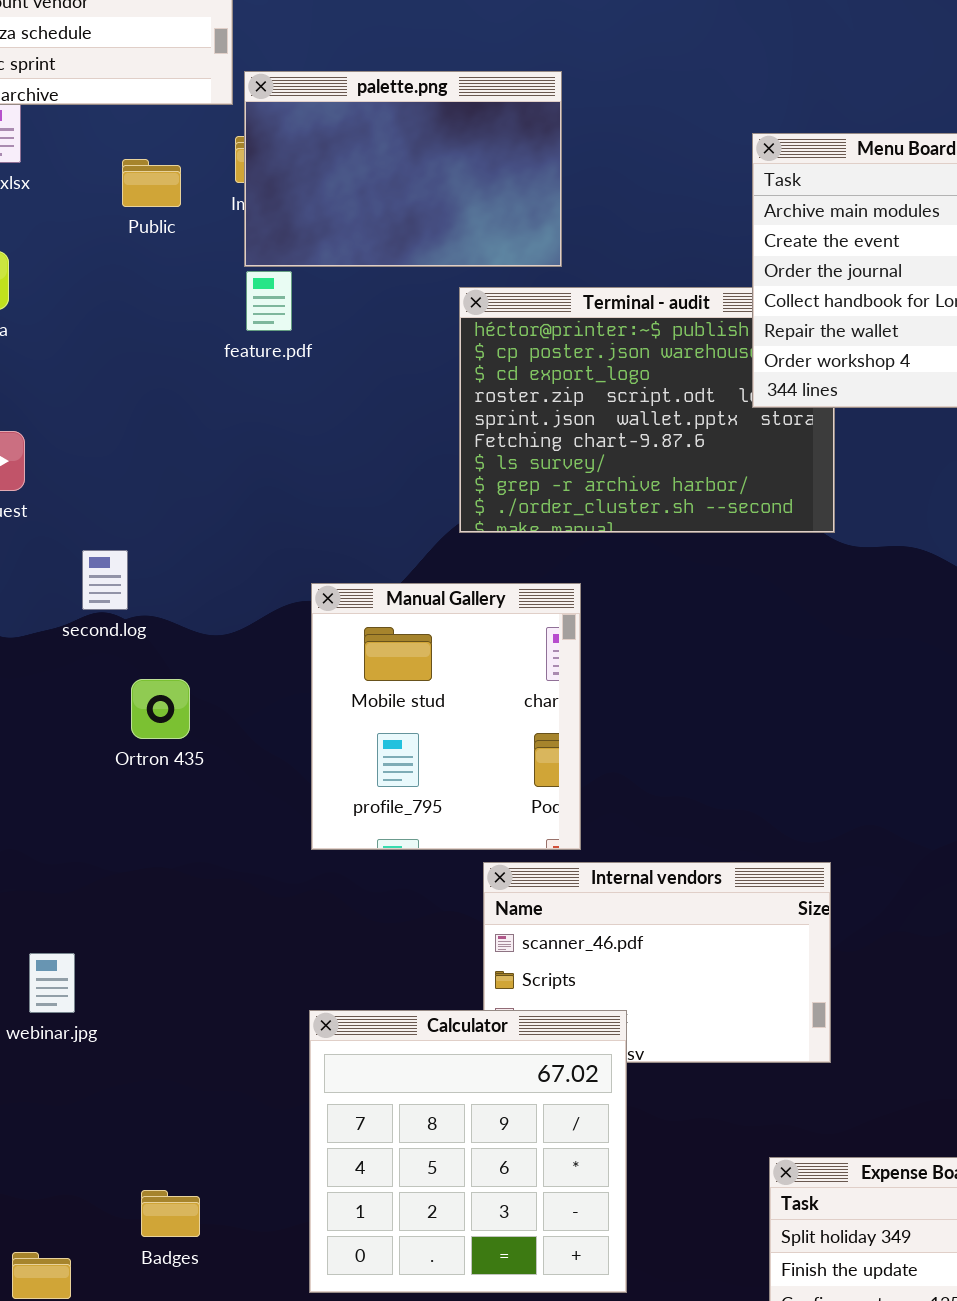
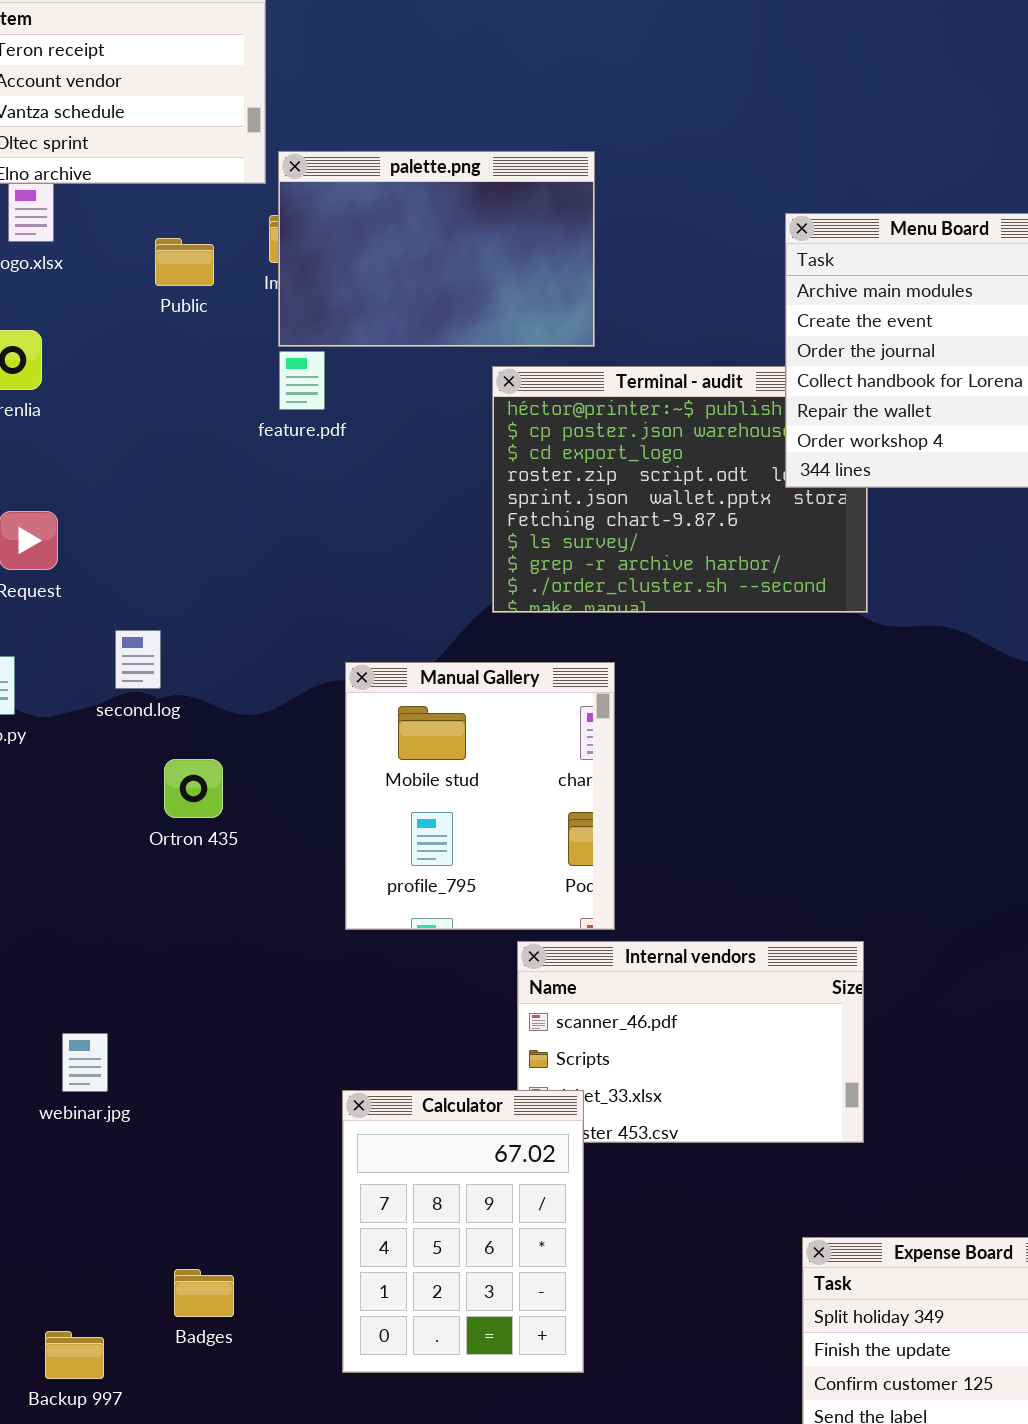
Calculator: [309,1010,627,1293] -> [342,1090,584,1373], resized

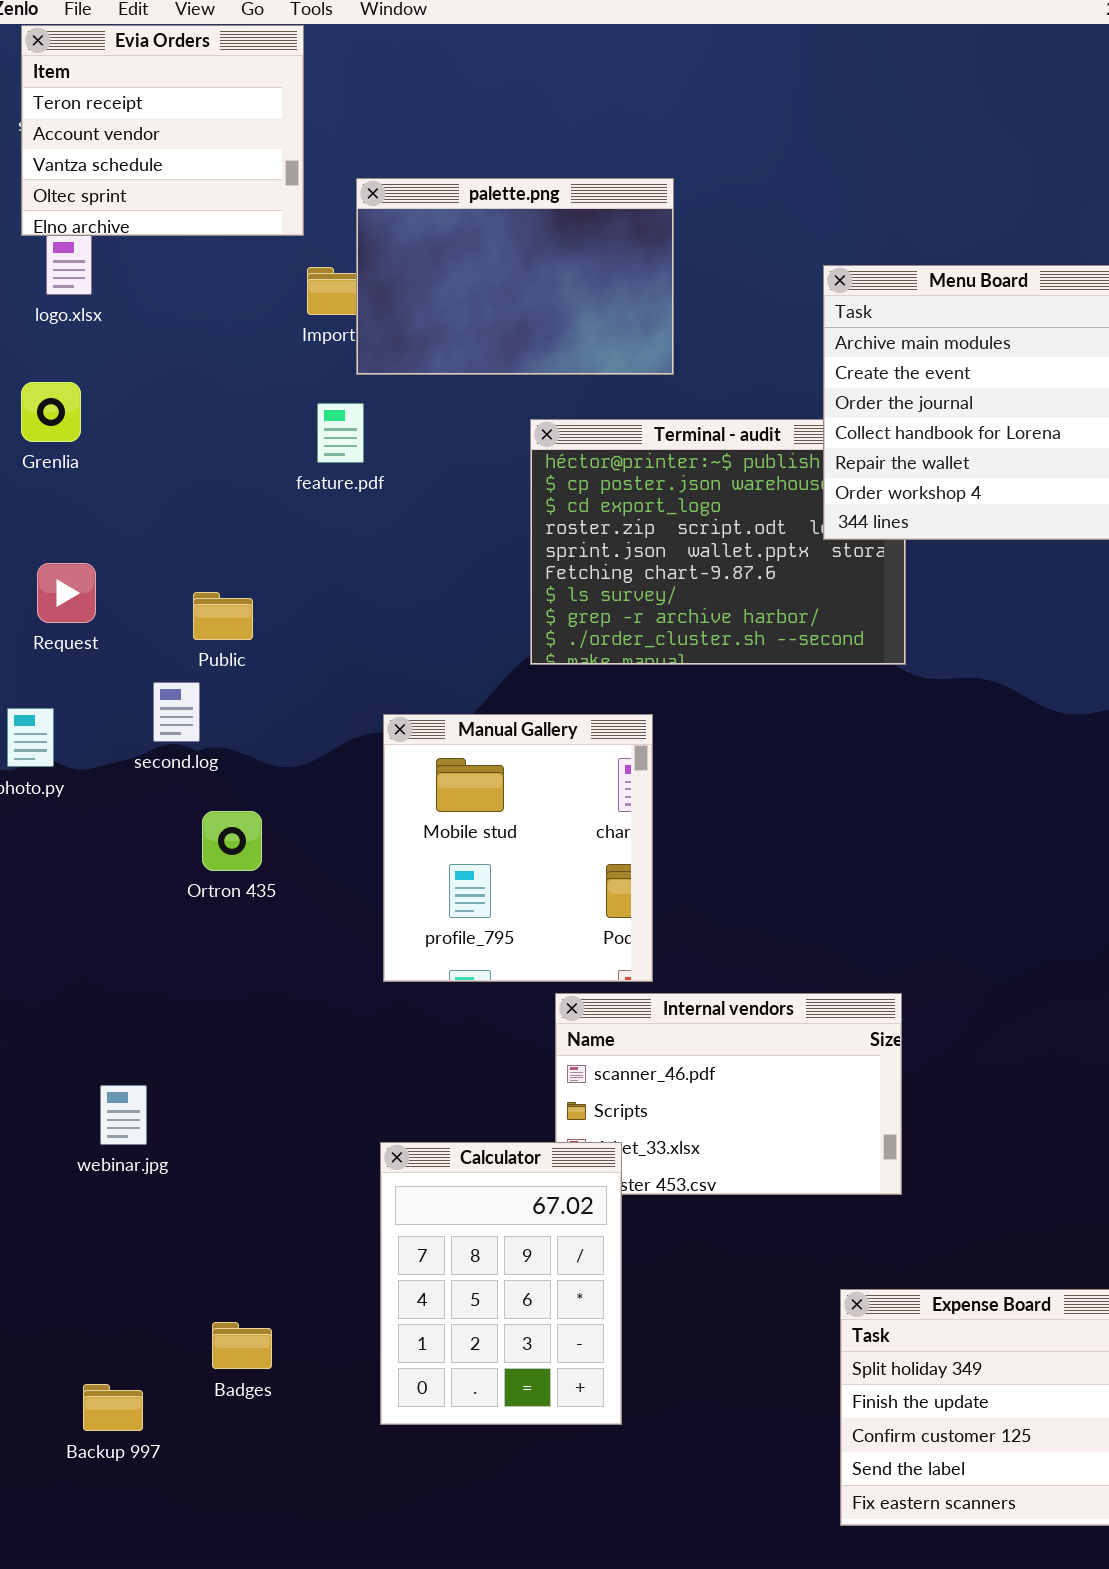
palette.png: [278,151,595,347] -> [356,178,674,375], moved
Public: [155,238,214,286] -> [193,592,253,640], moved

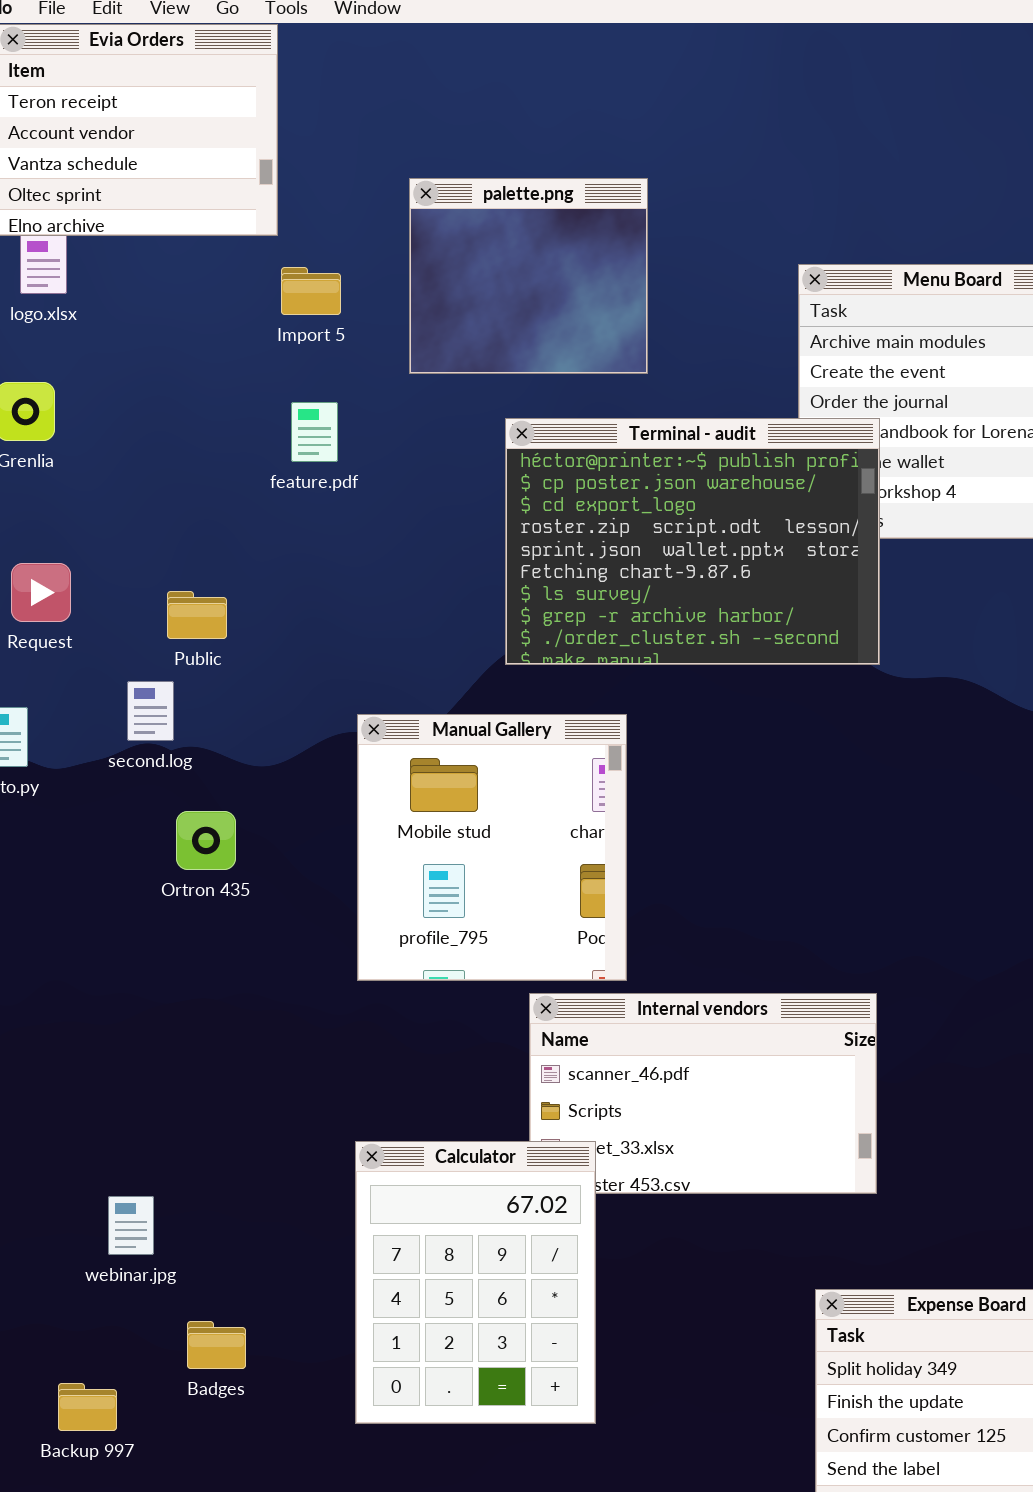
palette.png: [356,178,674,375] -> [409,178,648,374], resized
Terminal - audit: [530,419,906,665] -> [505,418,880,665], raised
webinar.jpg: [100,1085,147,1145] -> [108,1196,154,1255], moved

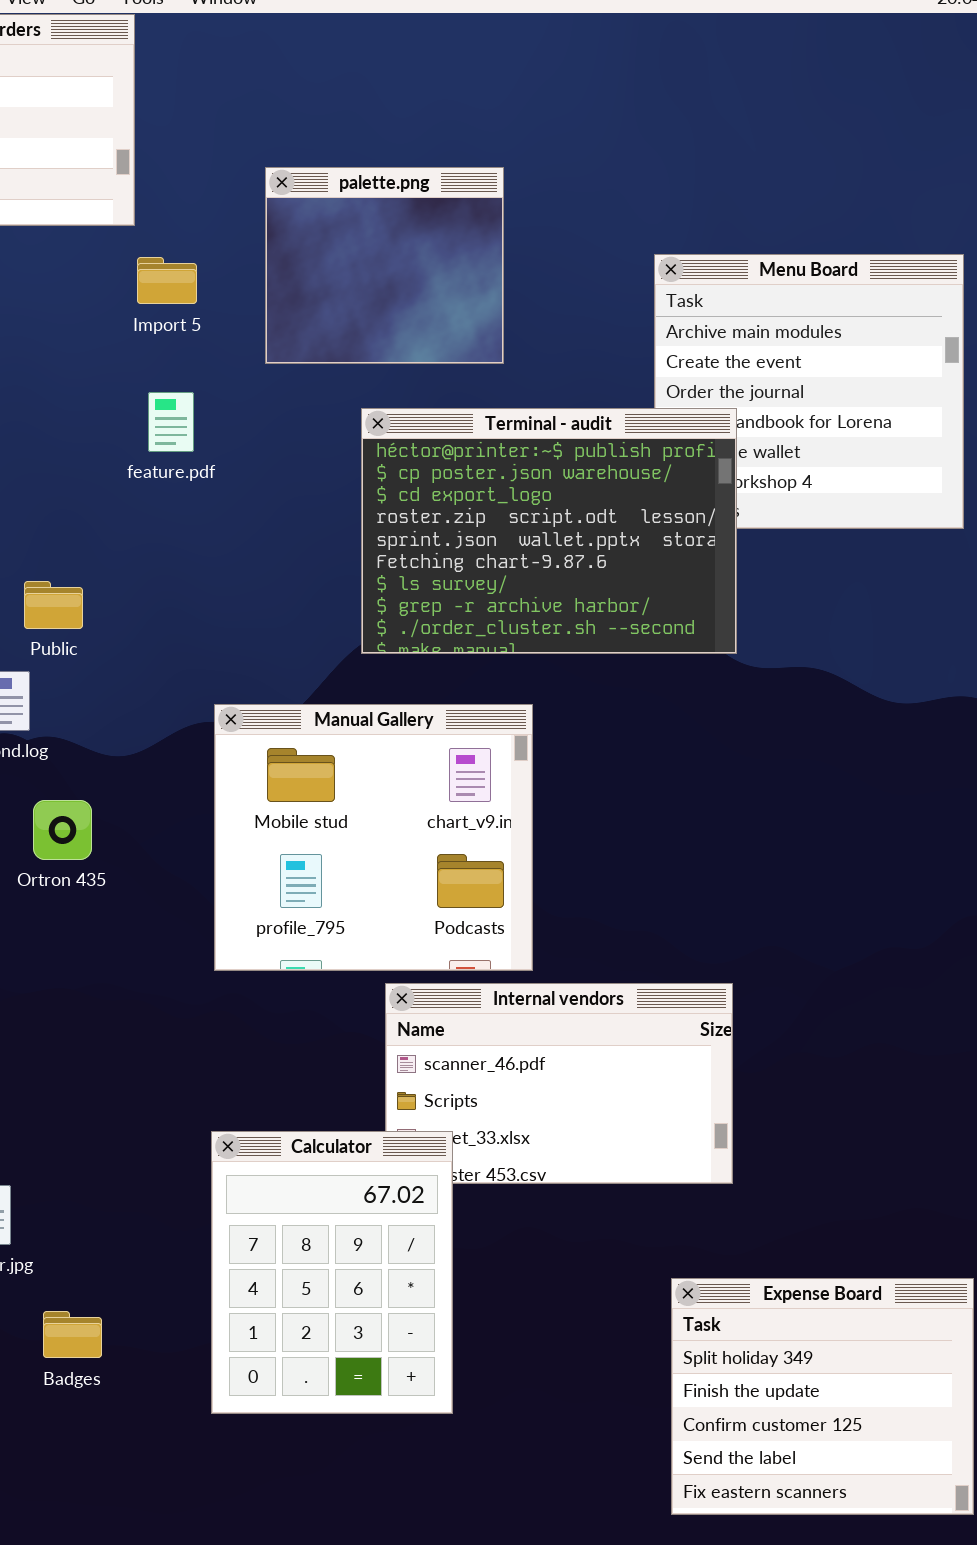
Manual Gallery: [357,714,627,981] -> [214,704,533,971], resized

